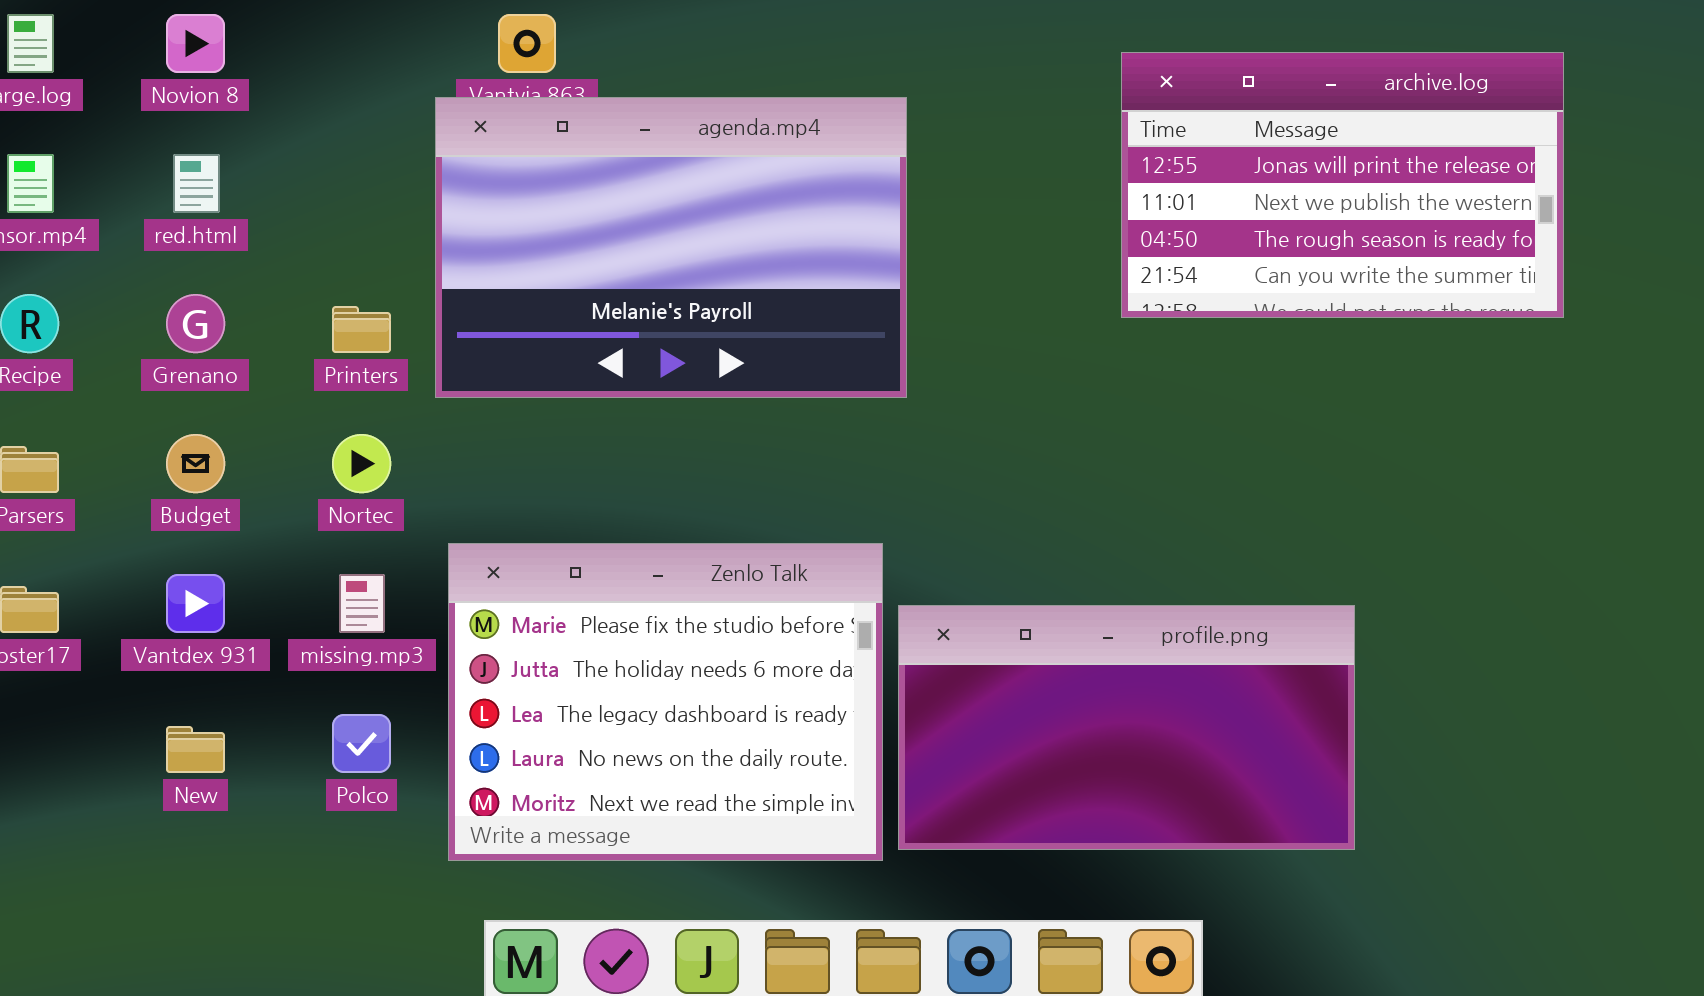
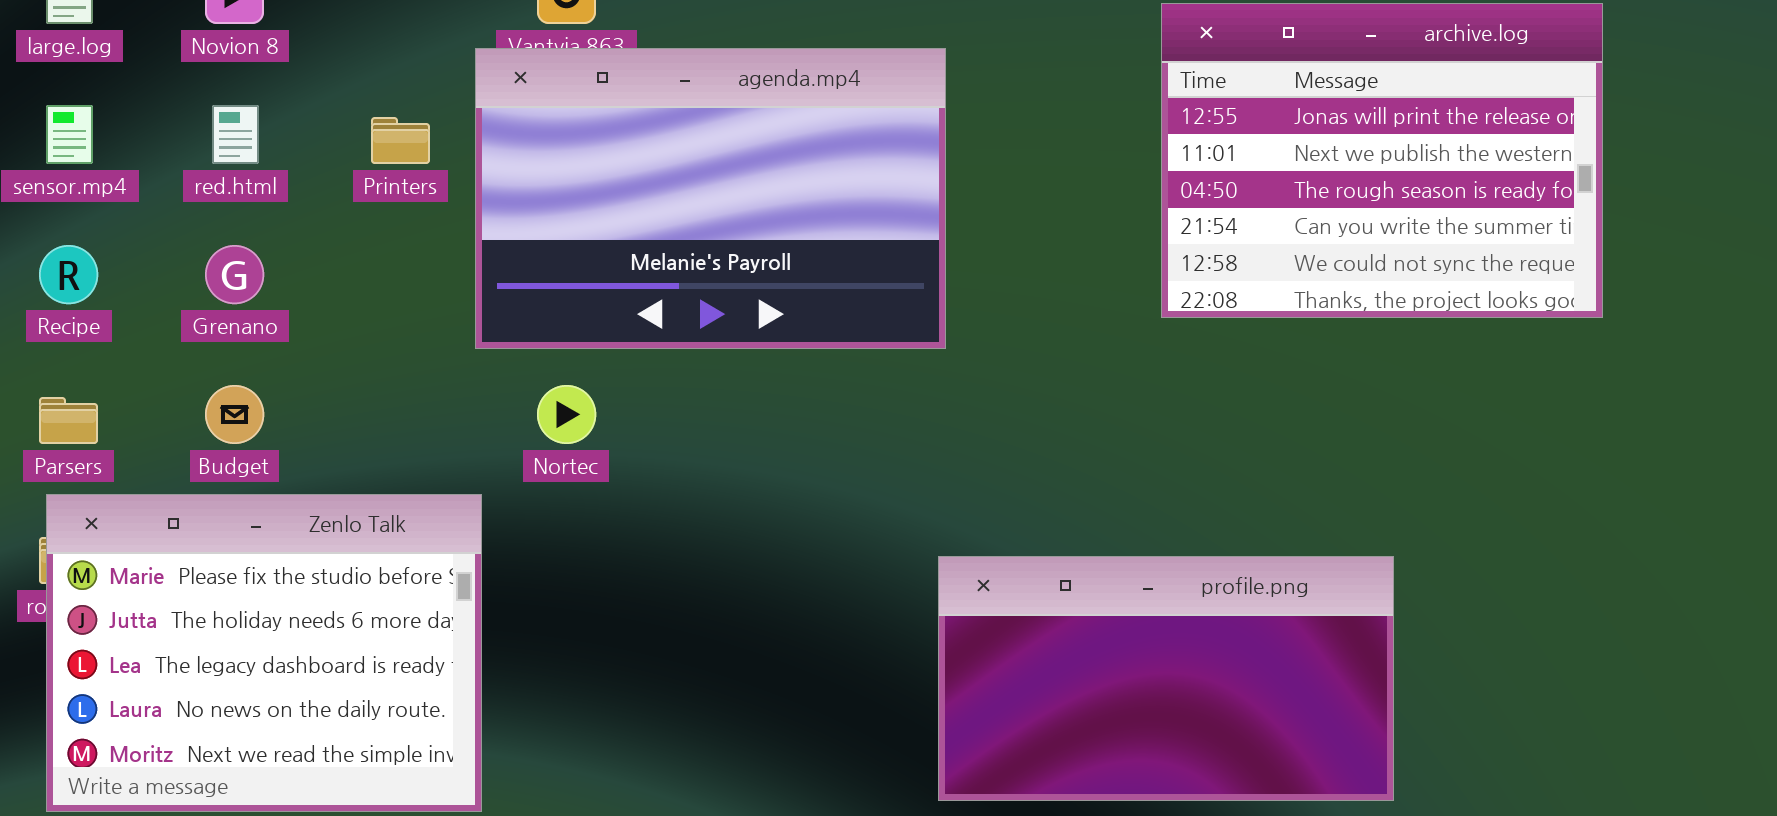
archive.log: [1121,52,1564,318] -> [1161,3,1603,318], resized
Printers: [332,306,391,353] -> [371,117,430,164], moved
Nortec: [332,434,391,493] -> [537,385,596,444], moved
Zenlo Talk: [448,543,883,861] -> [46,494,482,812], moved

